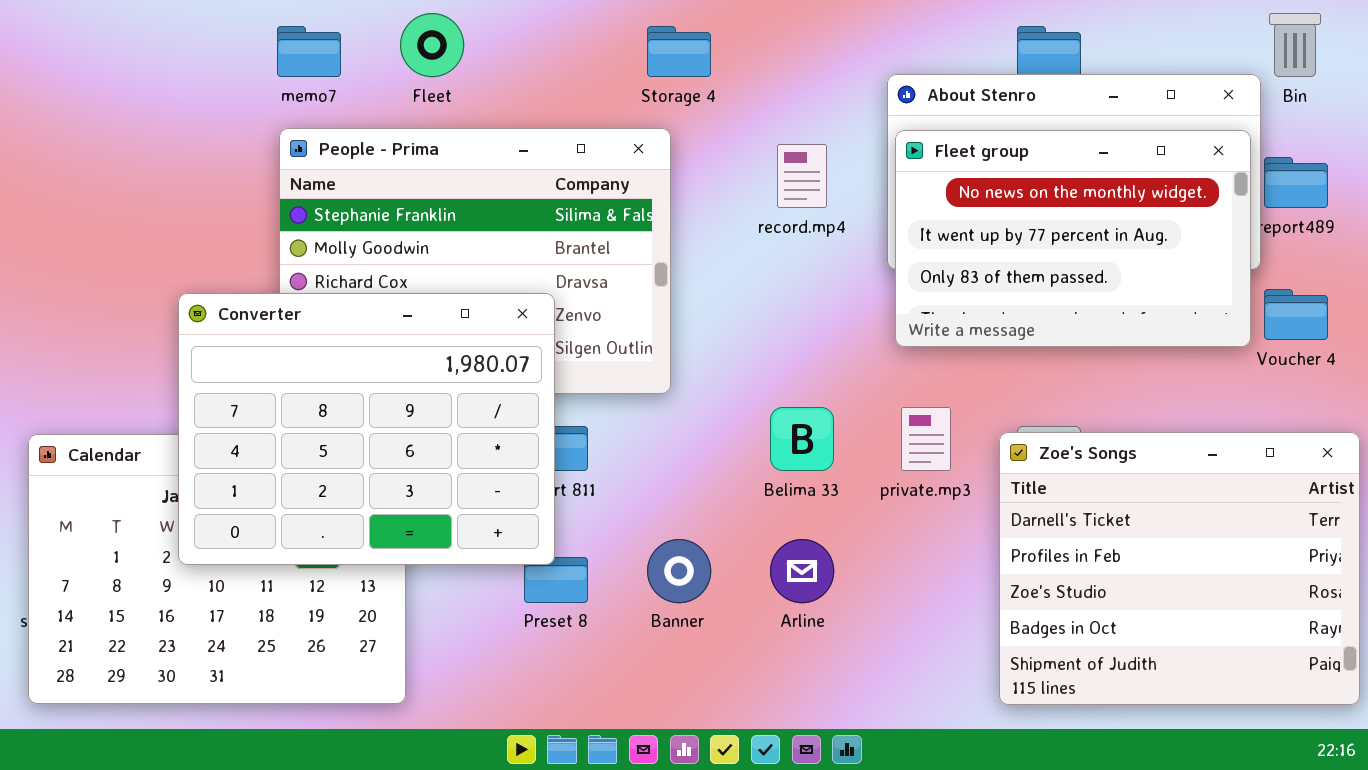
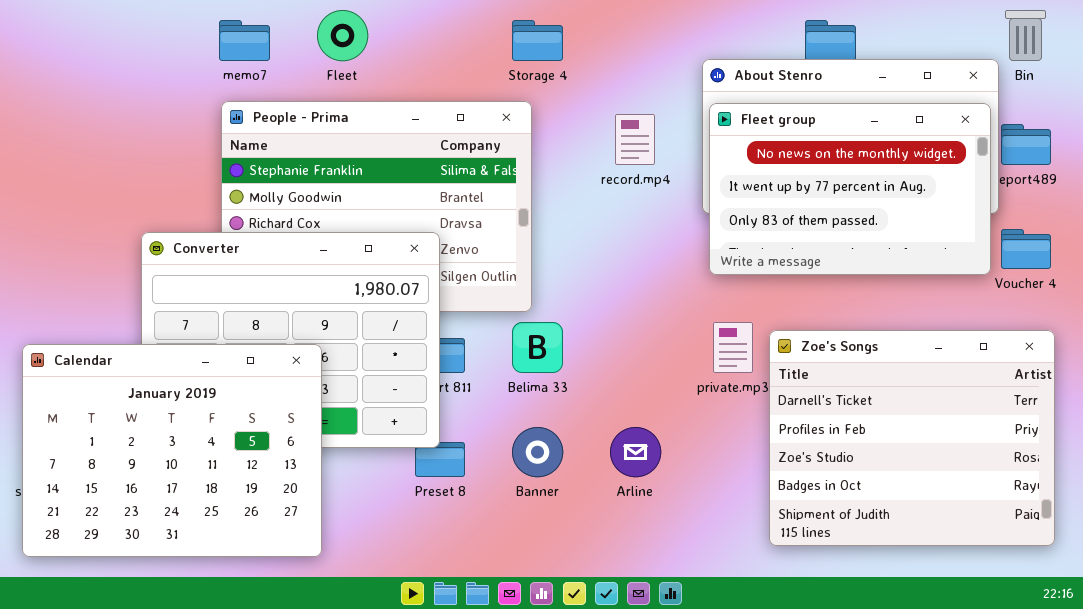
Belima 33: [770,407,834,471] -> [512,322,563,373], moved
Zoe's Songs: [999,432,1360,705] -> [769,330,1055,546], moved
Calendar: [28,434,406,704] -> [22,344,322,557], raised

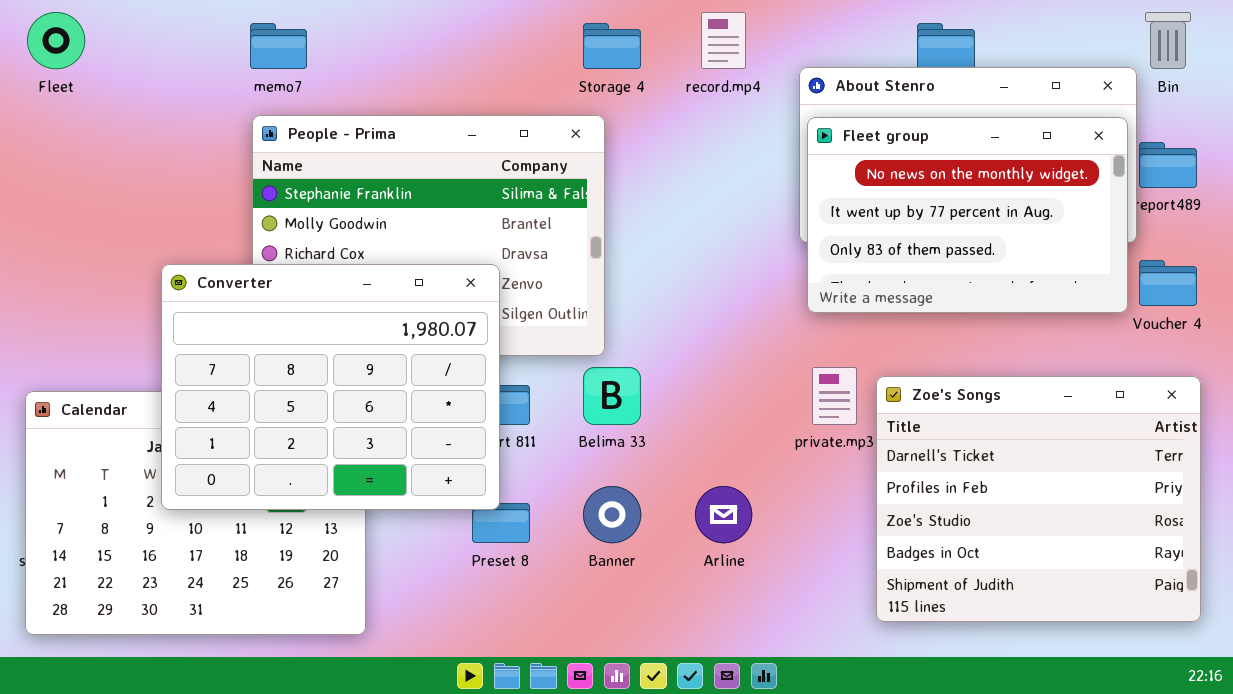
Fleet: [317,10,368,61] -> [27,12,85,69], moved
record.mp4: [615,114,655,165] -> [701,12,746,69], moved
Converter: [141,232,440,448] -> [161,264,500,510], raised

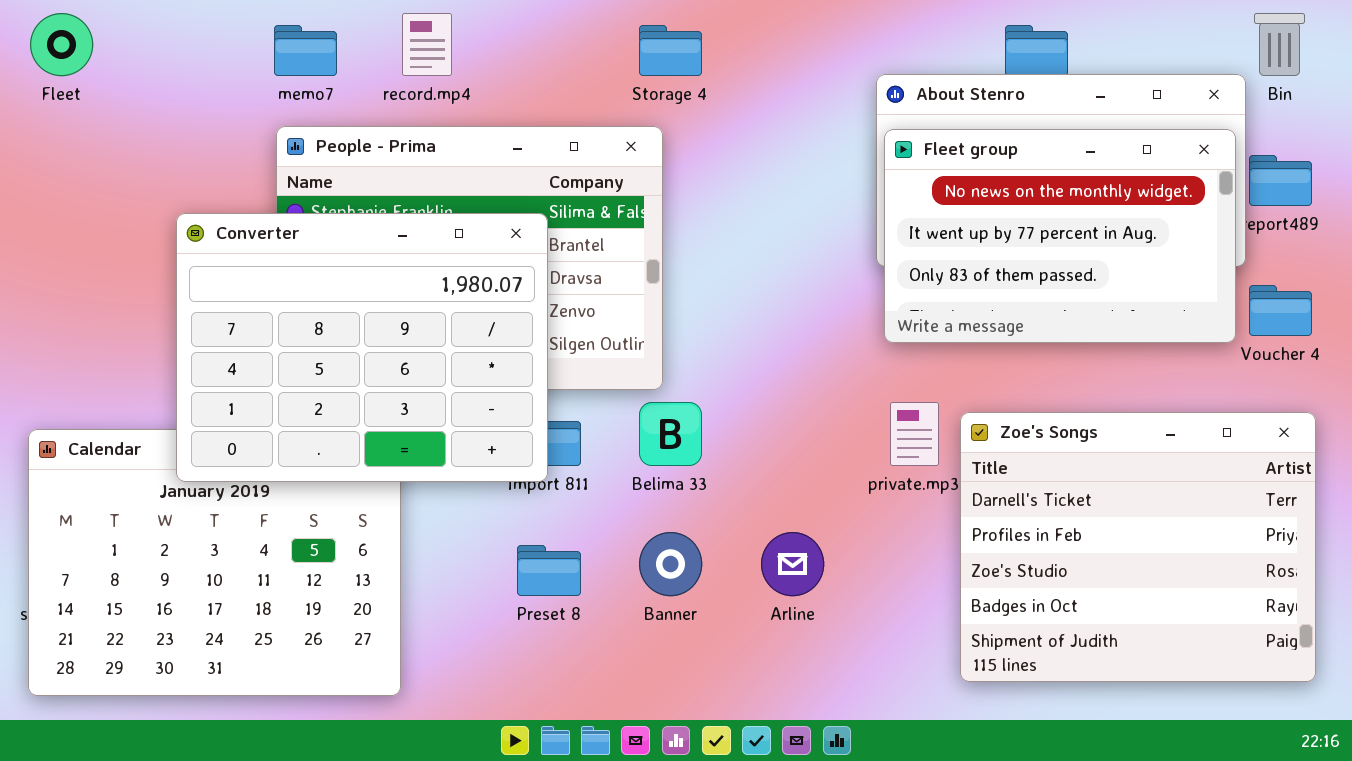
record.mp4: [701,12,746,69] -> [402,13,452,76], moved
Converter: [161,264,500,510] -> [176,213,548,482], moved

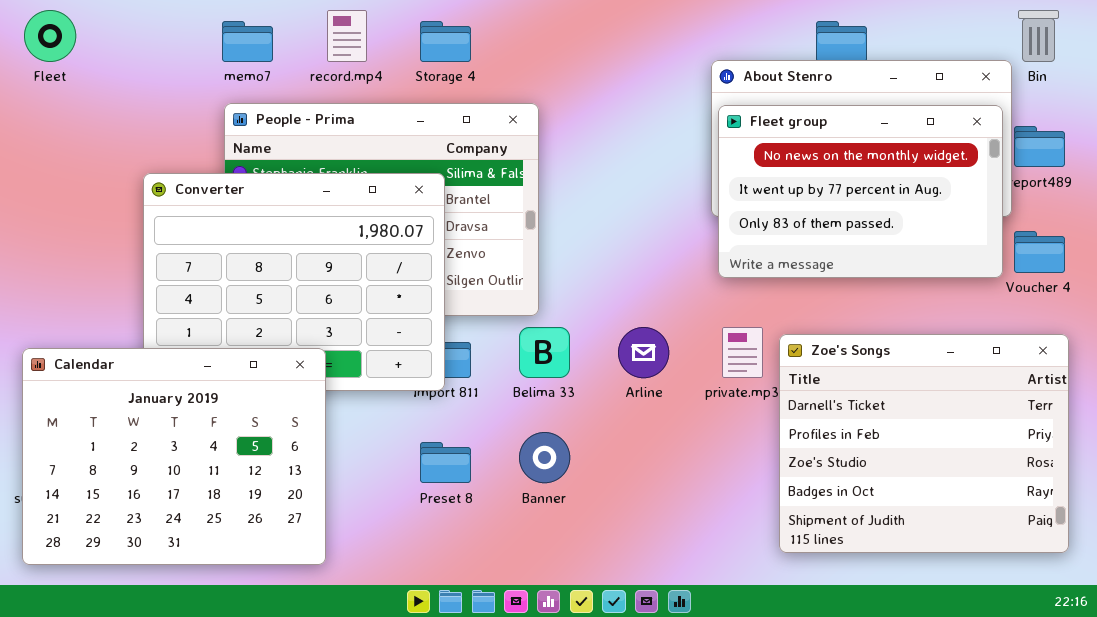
Storage 4: [639,25,702,76] -> [420,21,471,62], moved
Calendar: [28,429,401,696] -> [22,348,326,565], raised
Arline: [761,532,824,596] -> [618,327,669,378], moved

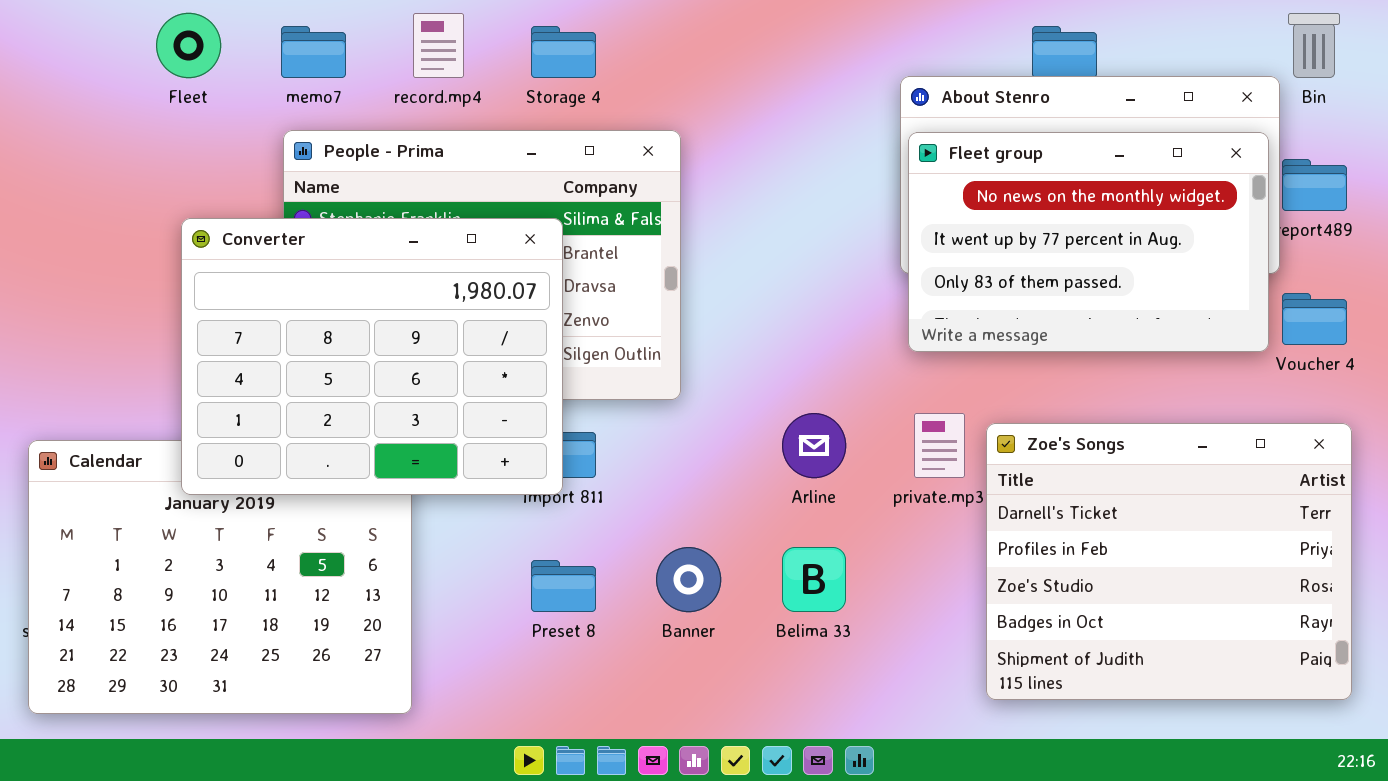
Fleet: [24,10,76,62] -> [156,13,221,78], moved
Converter: [143,173,445,391] -> [181,218,563,495], raised
Belima 33: [519,327,570,378] -> [782,547,846,612], moved

